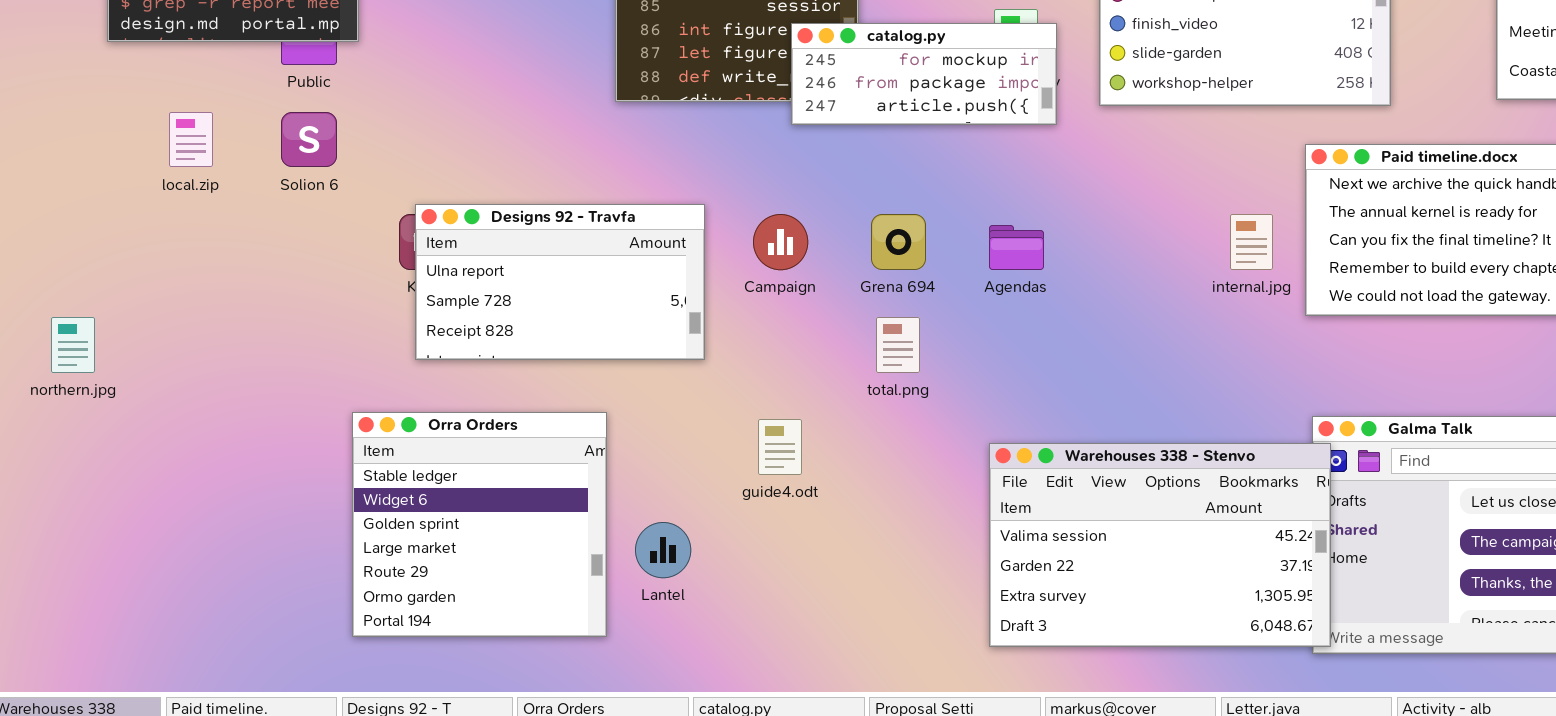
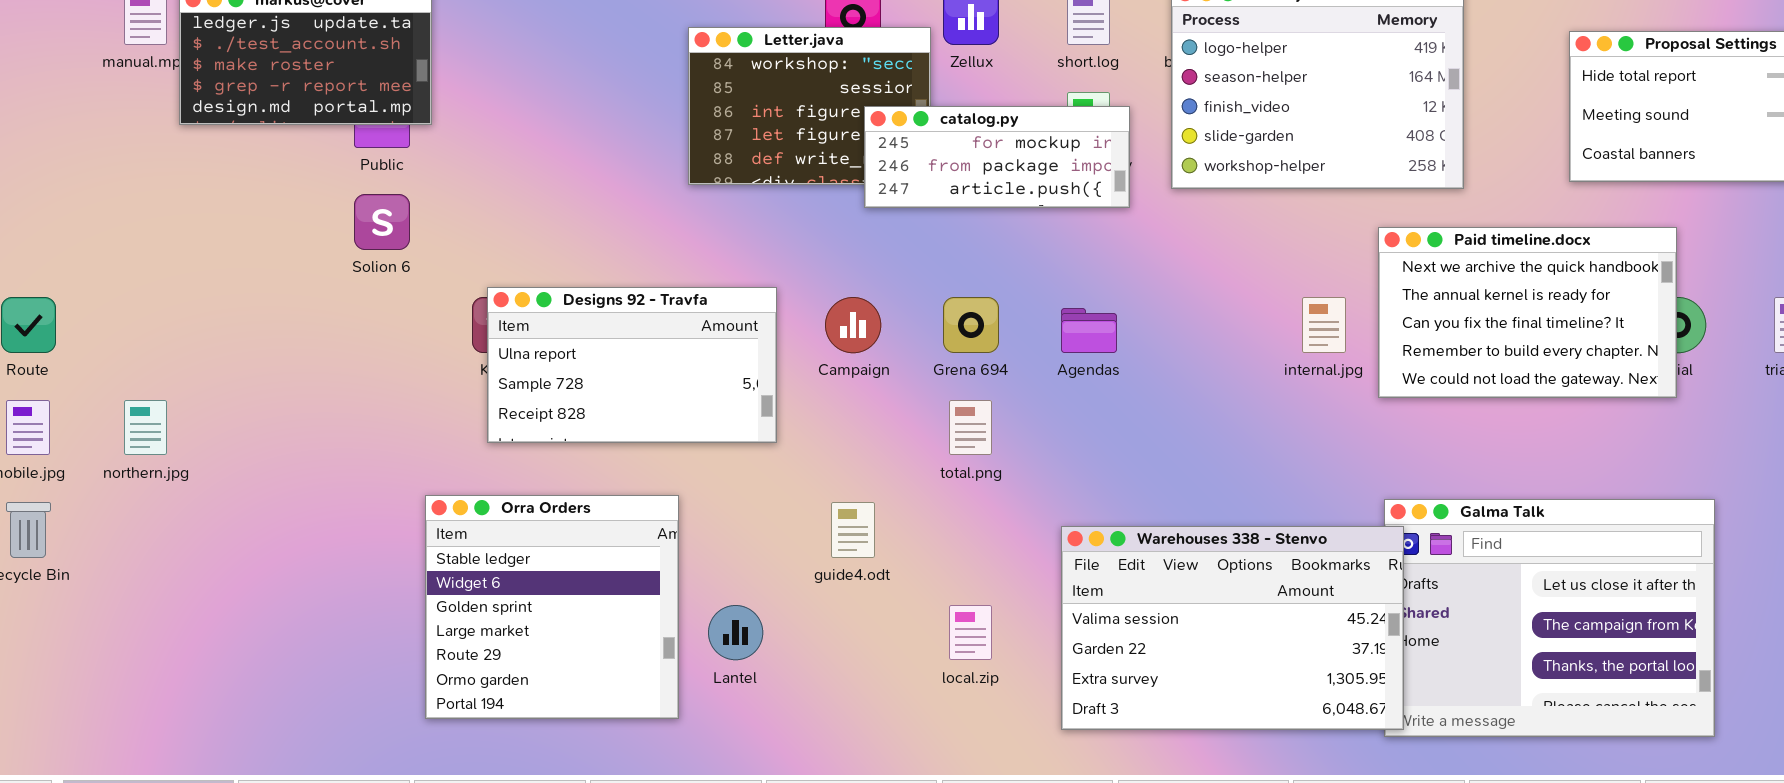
local.zip: [169,112,213,167] -> [949,605,992,660], moved

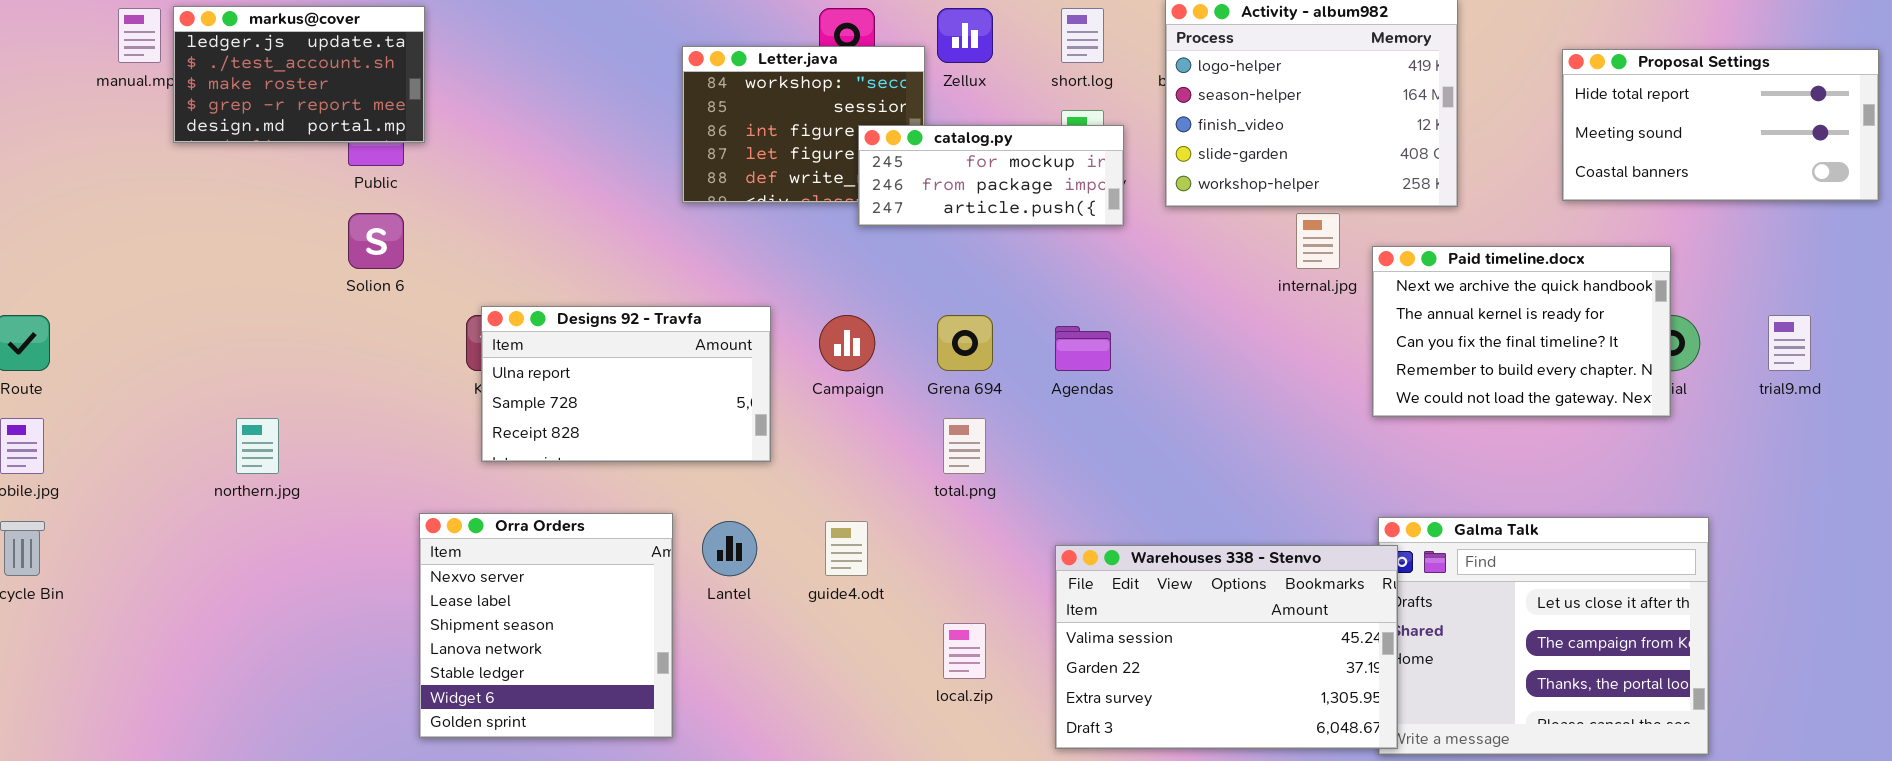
internal.jpg: [1302,297,1346,353] -> [1296,213,1340,269], moved
northern.jpg: [124,400,167,455] -> [236,418,279,474], moved
Orra Orders: [425,495,679,719] -> [419,513,673,738], scrolled up 4 rows
Lantel: [708,605,763,660] -> [702,521,757,576], moved

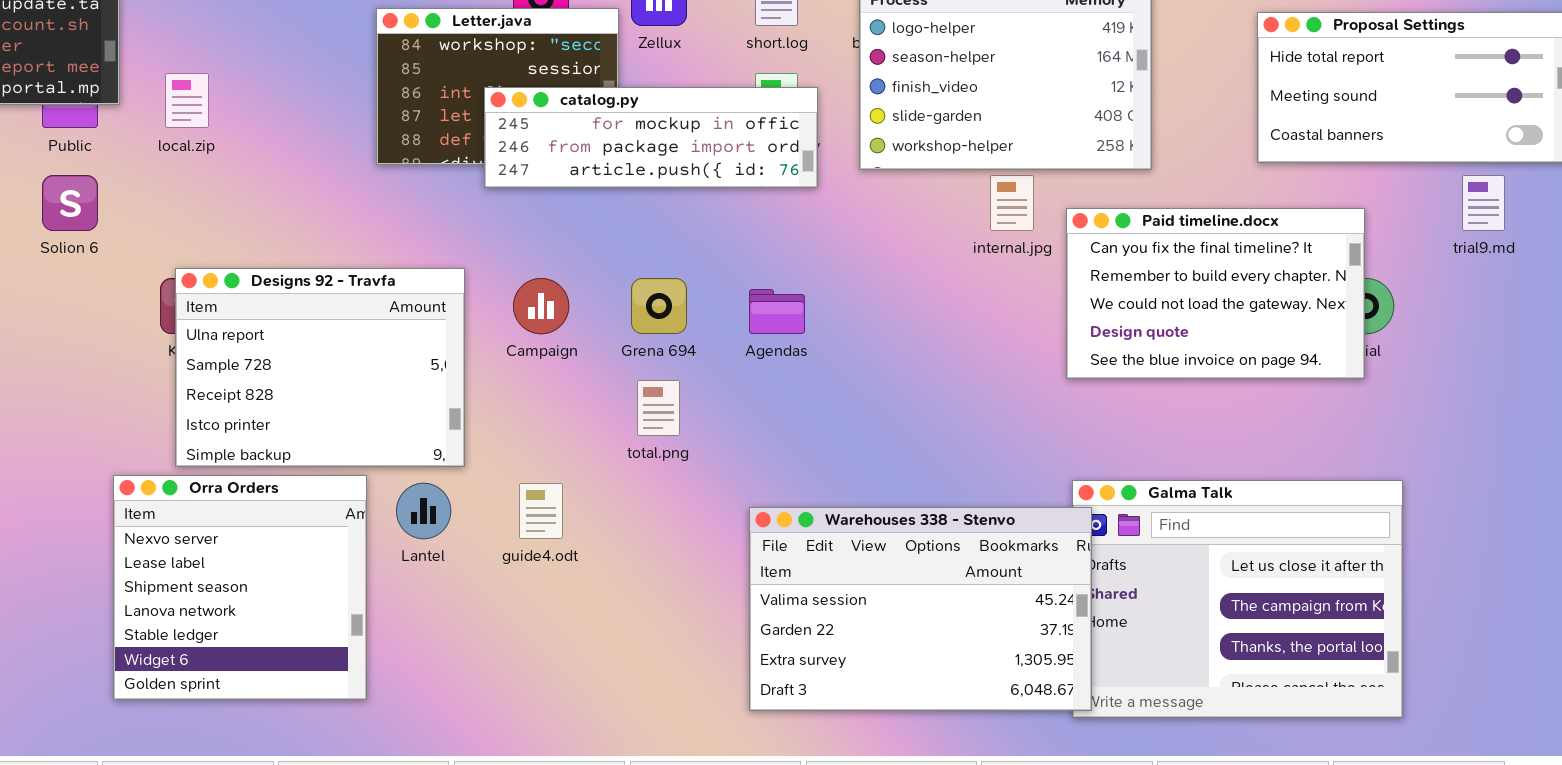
catalog.py: [858,125,1124,226] -> [484,87,818,188], resized
Paid timeline.docx: [1372,246,1671,417] -> [1066,208,1365,379], scrolled down 2 rows
Designs 92 - Travfa: [481,306,771,462] -> [175,268,465,467], resized
trial9.md: [1768,315,1811,371] -> [1462,175,1505,231], moved
local.zip: [943,623,986,679] -> [165,73,209,128], moved

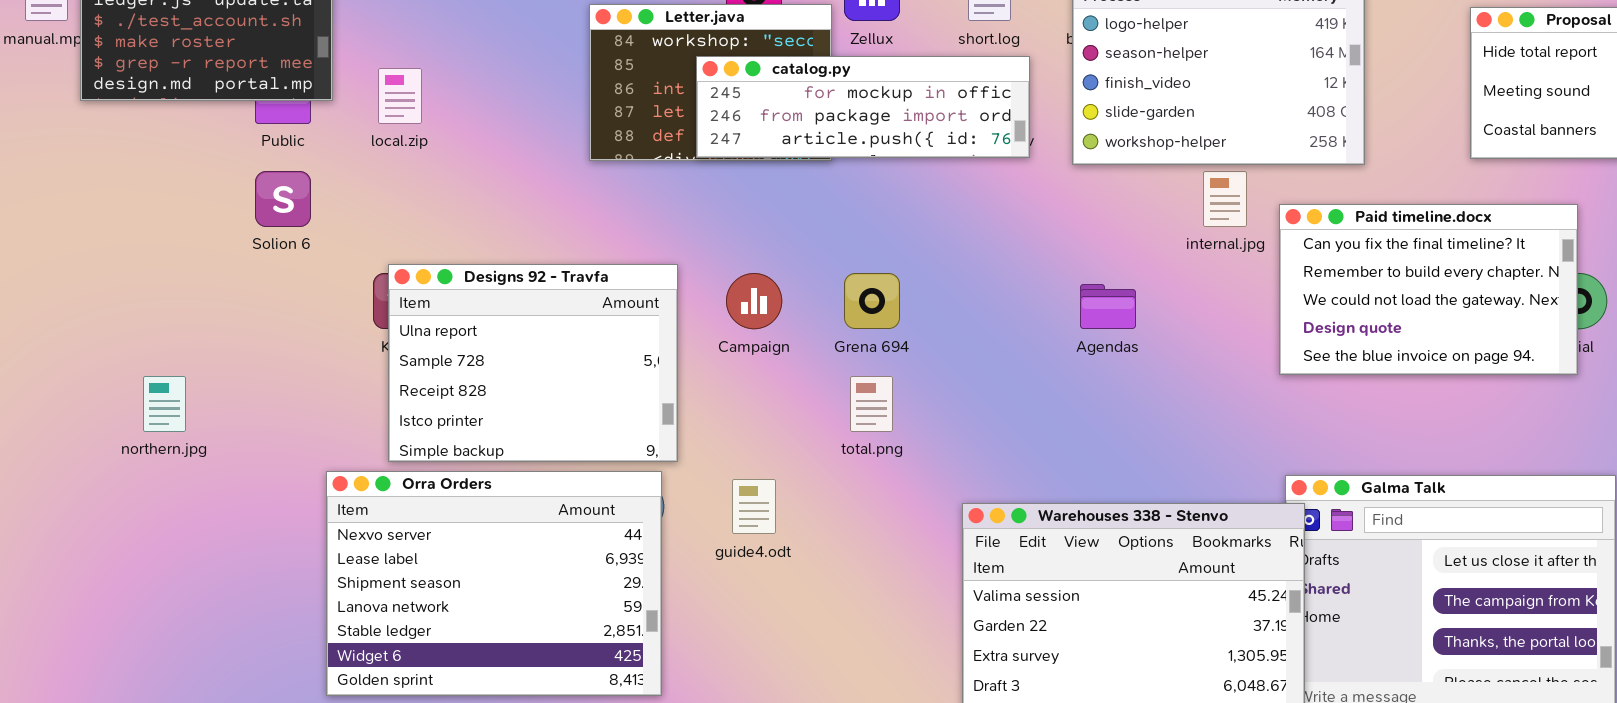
catalog.py: [484,87,818,188] -> [696,56,1030,158], moved
Agendas: [749,289,805,334] -> [1080,284,1136,329], moved
Orra Orders: [113,475,367,700] -> [326,471,662,696], resized

